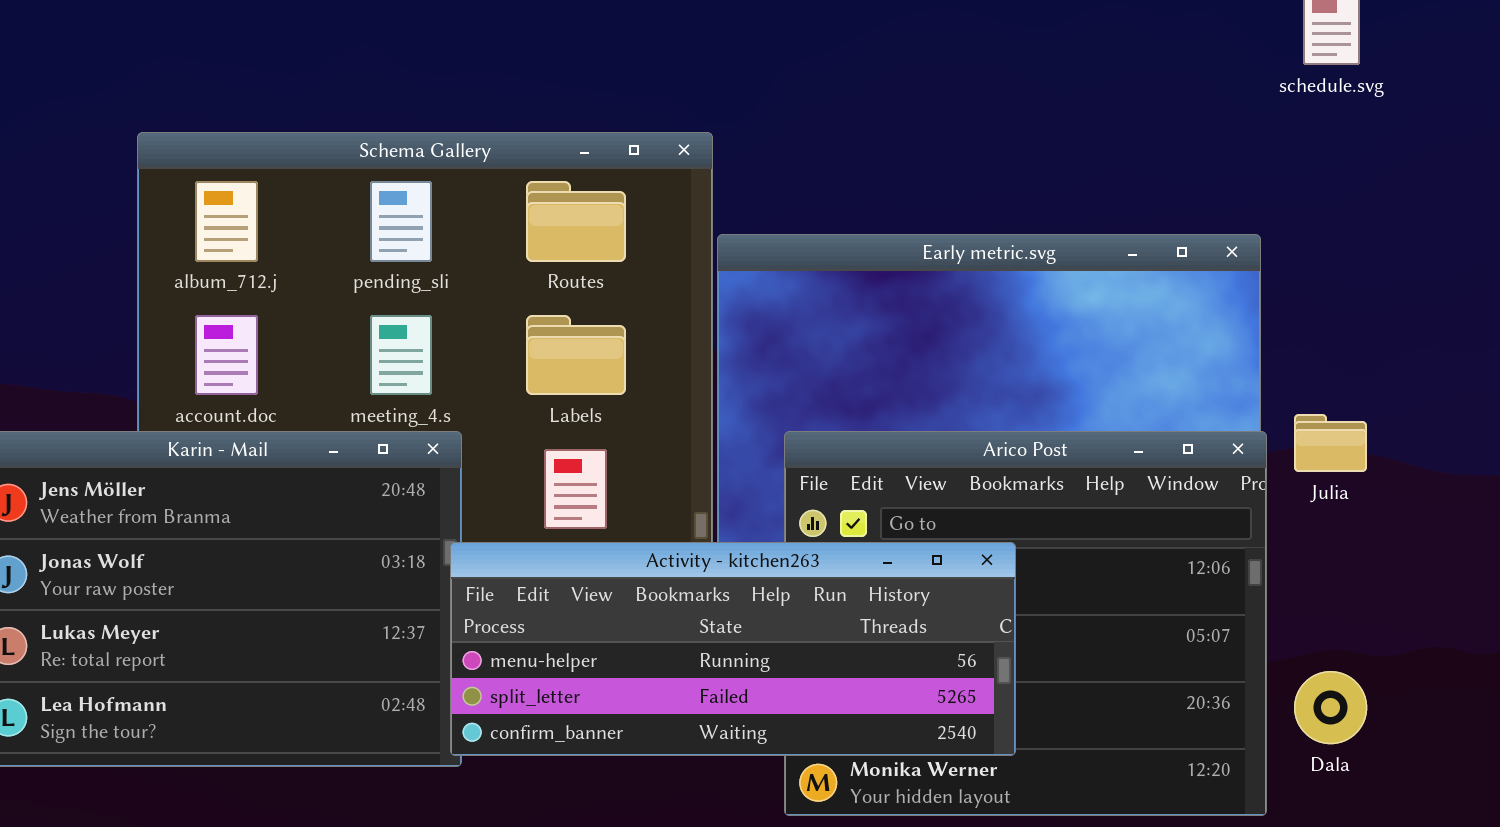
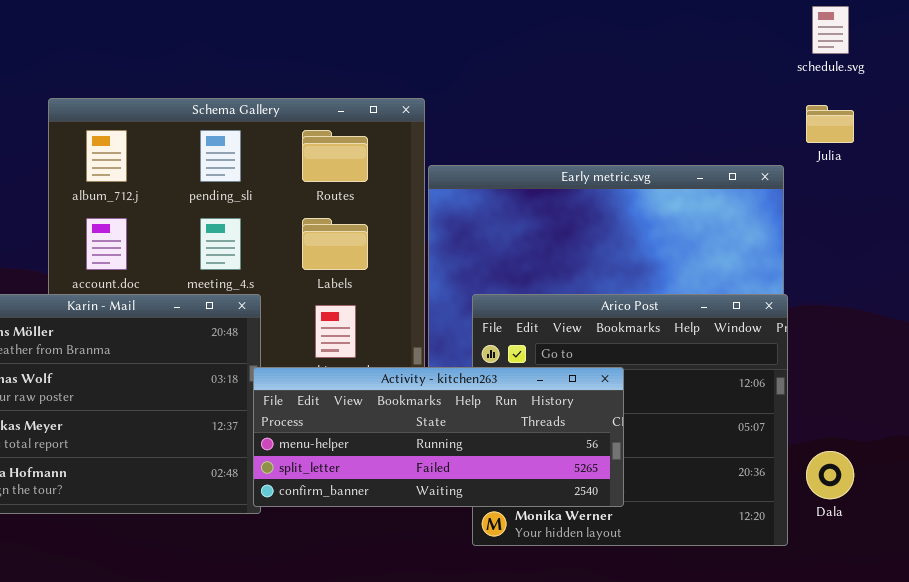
Julia: [1294,414,1367,472] -> [806,105,854,143], moved

